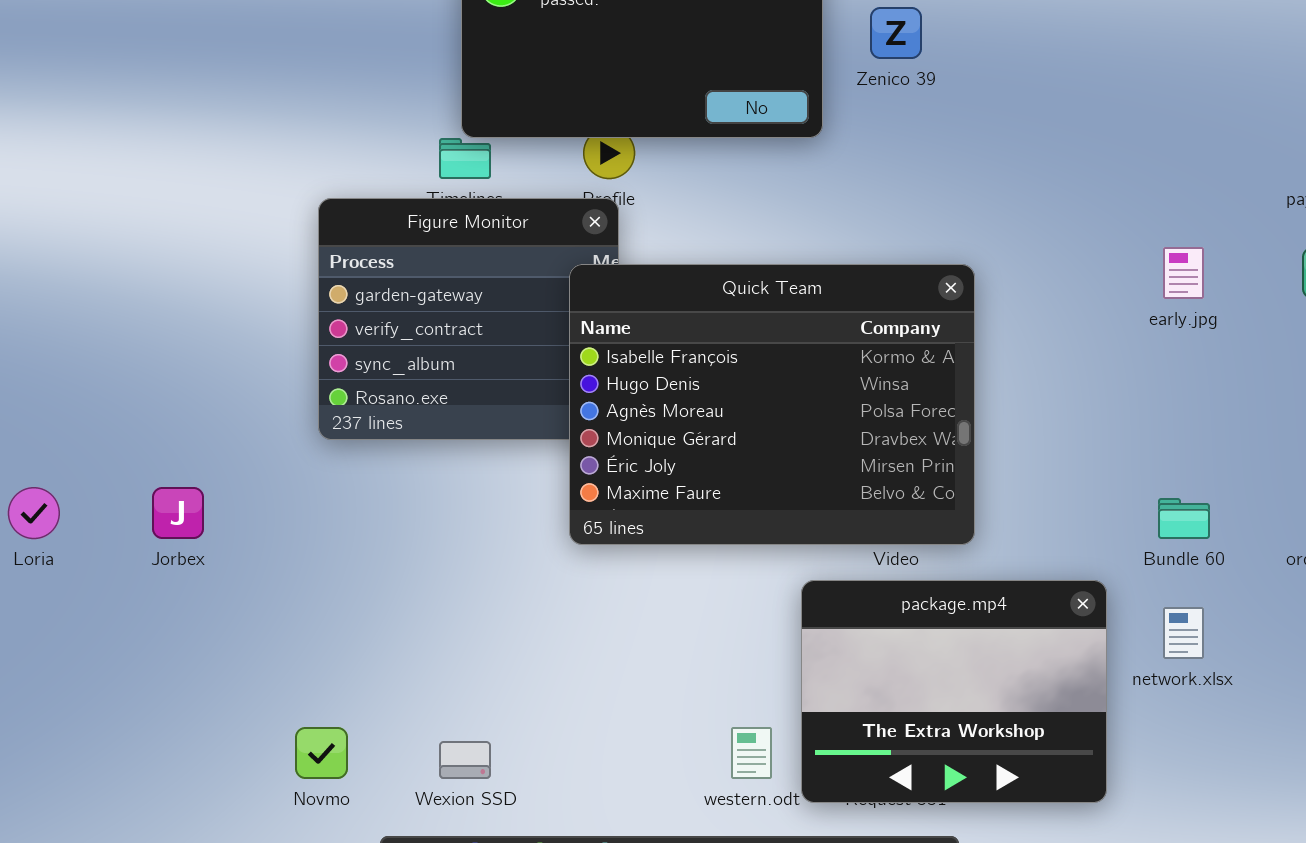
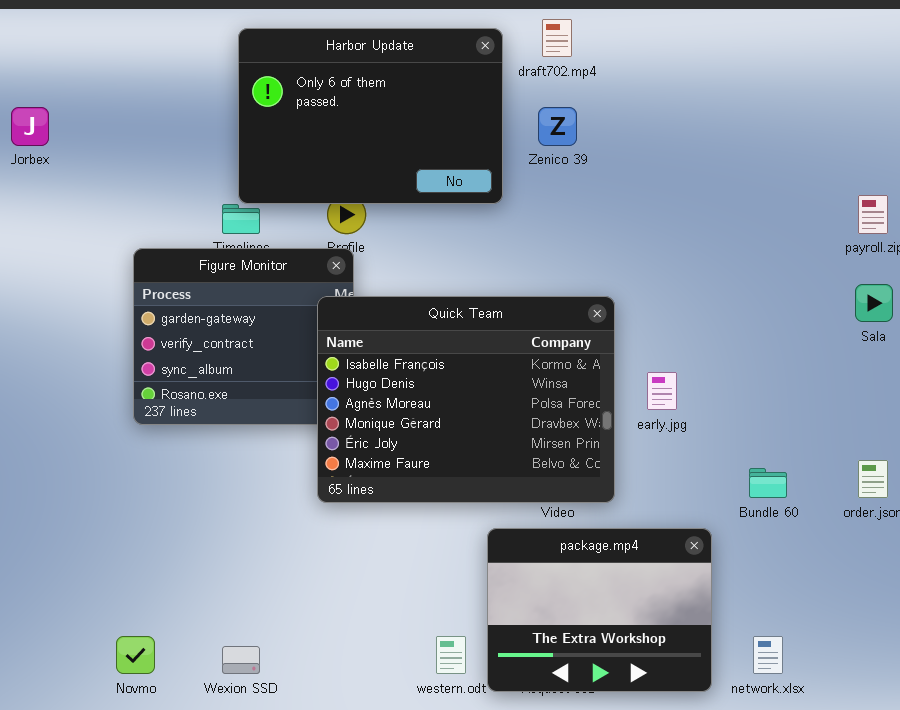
early.jpg: [1163,247,1204,299] -> [647,372,677,410], moved
Jorbex: [152,487,204,539] -> [11,107,49,146], moved
network.xlsx: [1163,607,1204,659] -> [753,636,783,674], moved

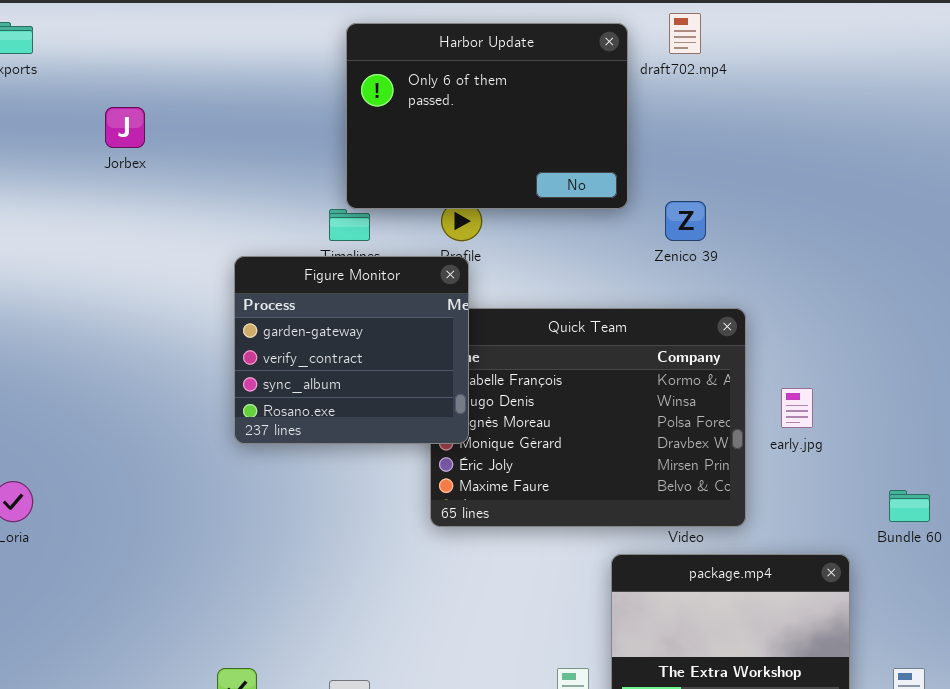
Zenico 39: [538,107,577,146] -> [665,201,706,241], moved
Figure Monitor: [133,248,354,425] -> [234,256,469,444], raised

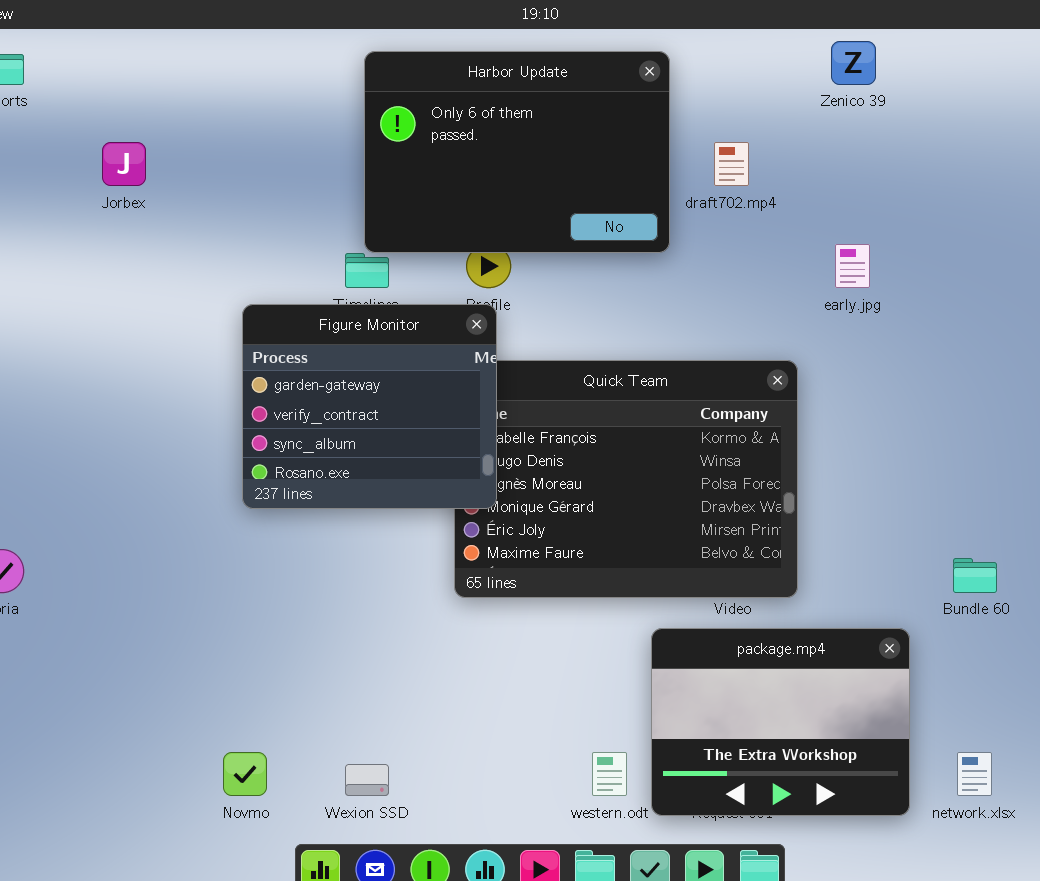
draft702.mp4: [669,13,701,54] -> [714,142,749,186], moved
Zenico 39: [665,201,706,241] -> [831,41,876,85], moved
early.jpg: [781,388,813,428] -> [835,244,870,288], moved

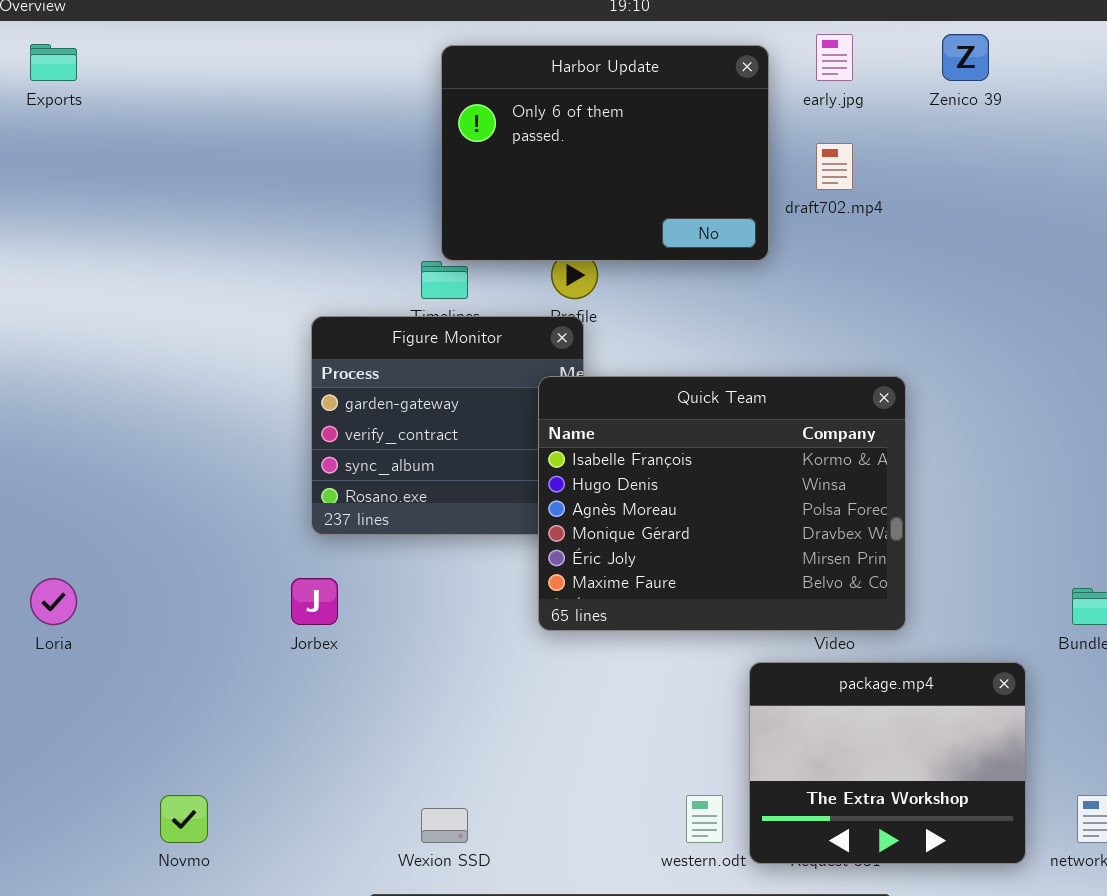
Jorbex: [102,142,146,186] -> [291,578,338,625], moved
early.jpg: [835,244,870,288] -> [816,34,853,81], moved
Quick Team: [454,360,798,598] -> [538,376,906,631], raised
Novmo: [223,752,267,796] -> [160,795,208,843], moved

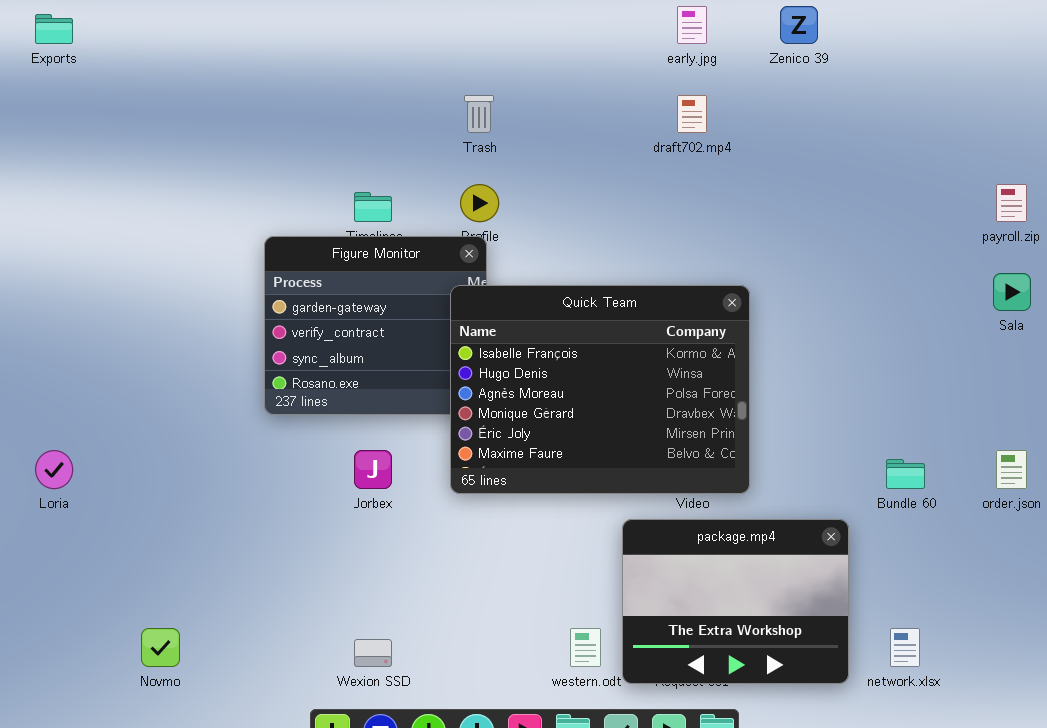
Harbor Update: [441,45,769,261] -> none, closed
Jorbex: [291,578,338,625] -> [354,450,392,489], moved

